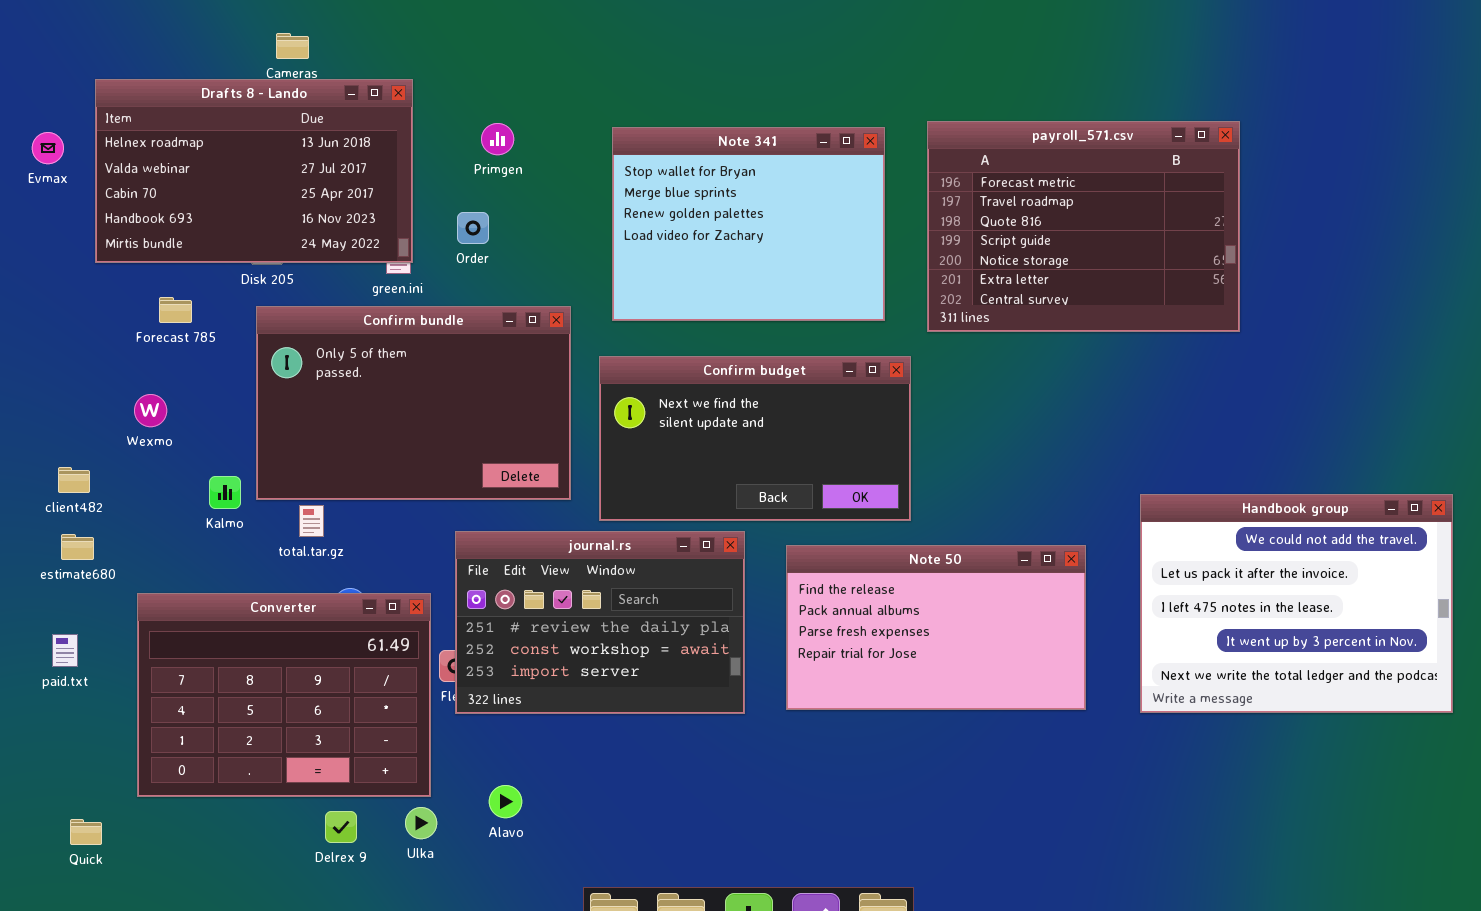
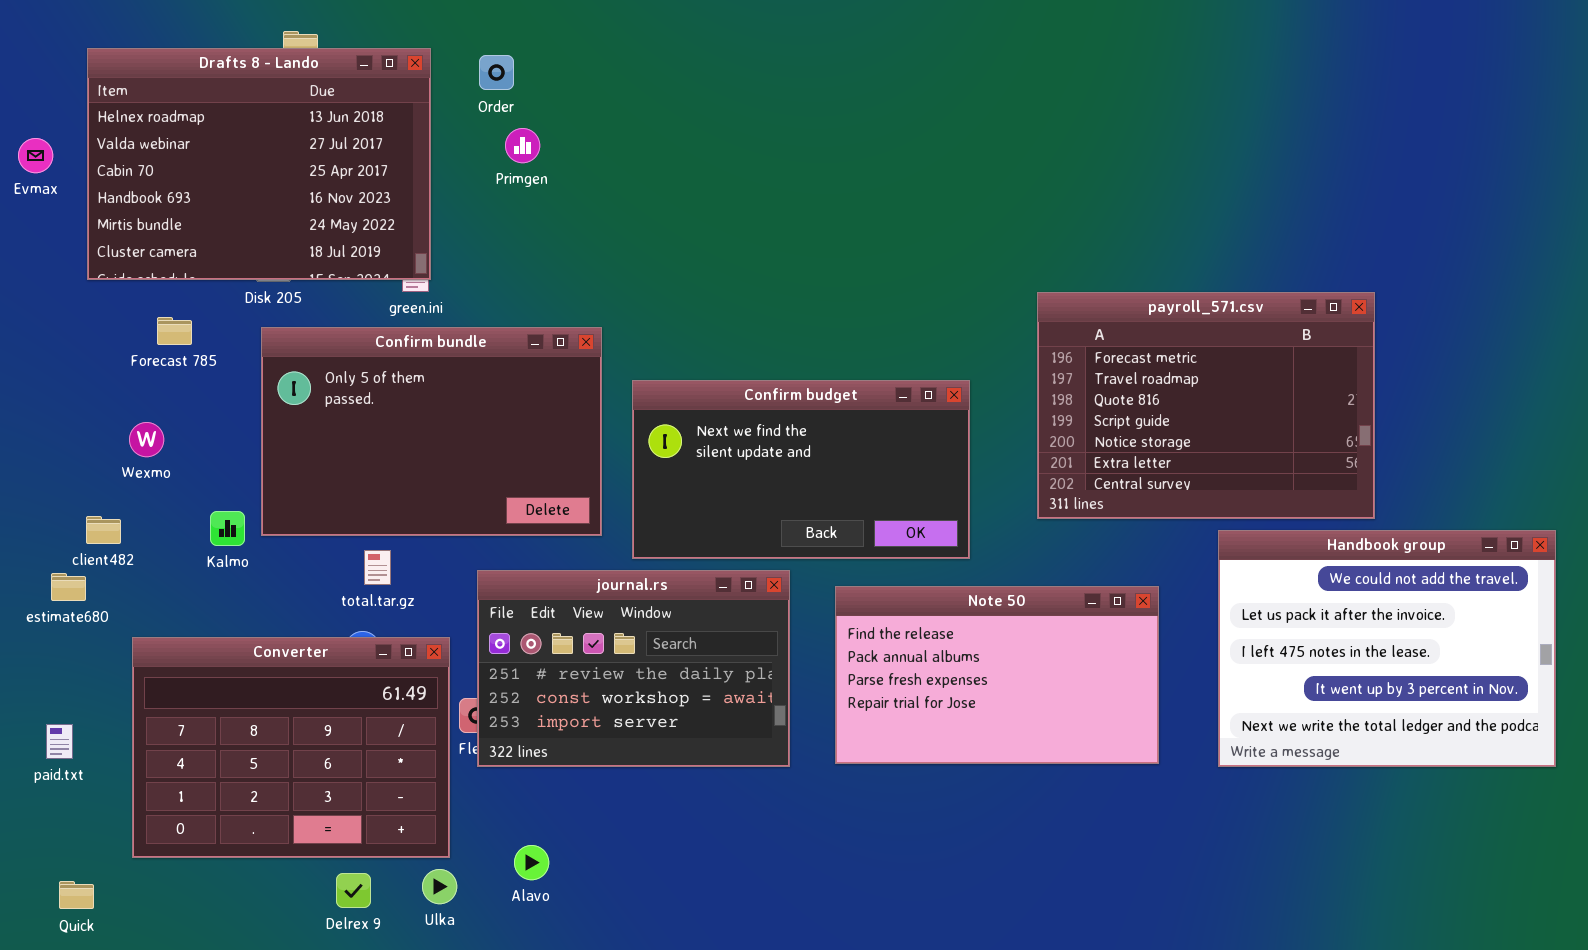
Drafts 8 - Lando: [95,79,413,263] -> [87,48,431,280], resized
payroll_571.csv: [927,121,1240,332] -> [1037,292,1375,519], moved
Note 341: [612,127,885,321] -> none, closed
Order: [457,212,489,244] -> [479,55,514,90], moved
client482: [58,467,90,493] -> [86,516,121,544], moved
total.tar.gz: [299,505,324,537] -> [364,550,391,585], moved
paid.txt: [52,634,78,667] -> [46,724,73,759], moved

